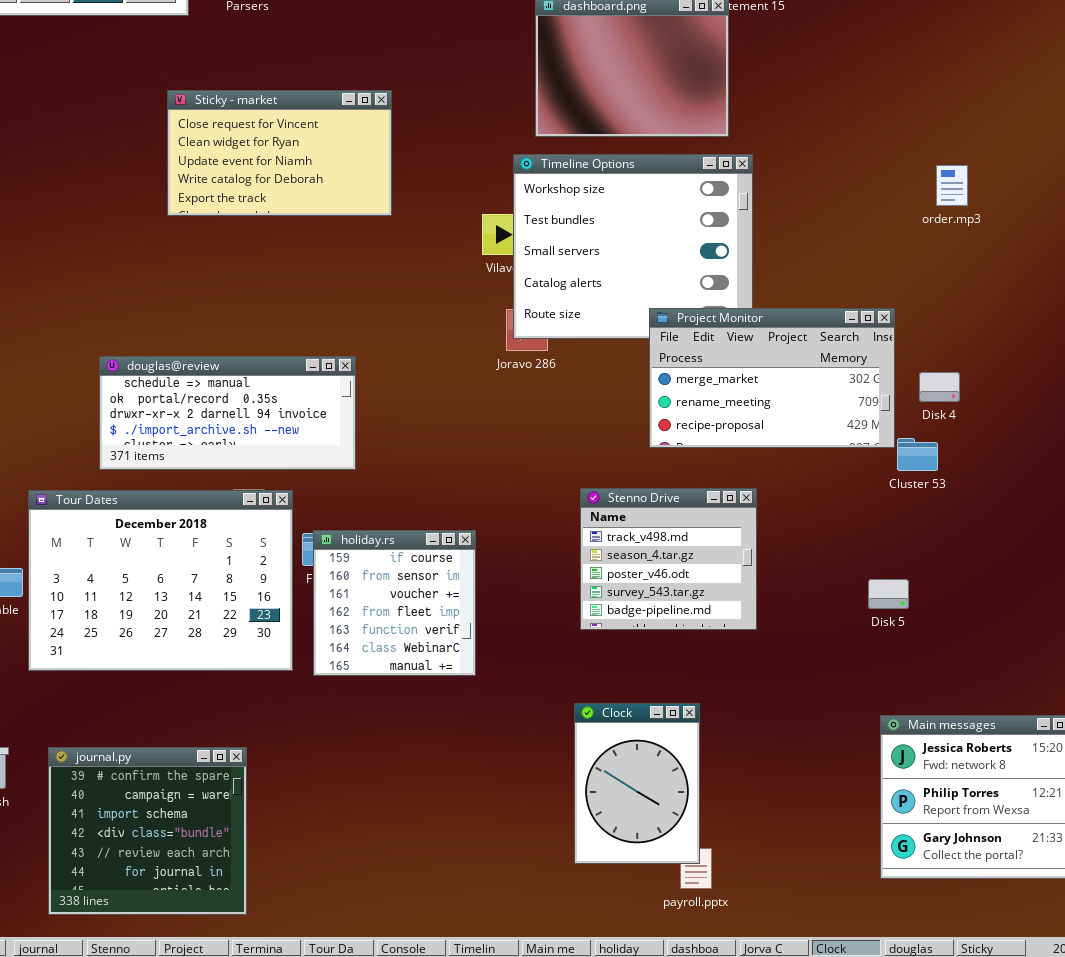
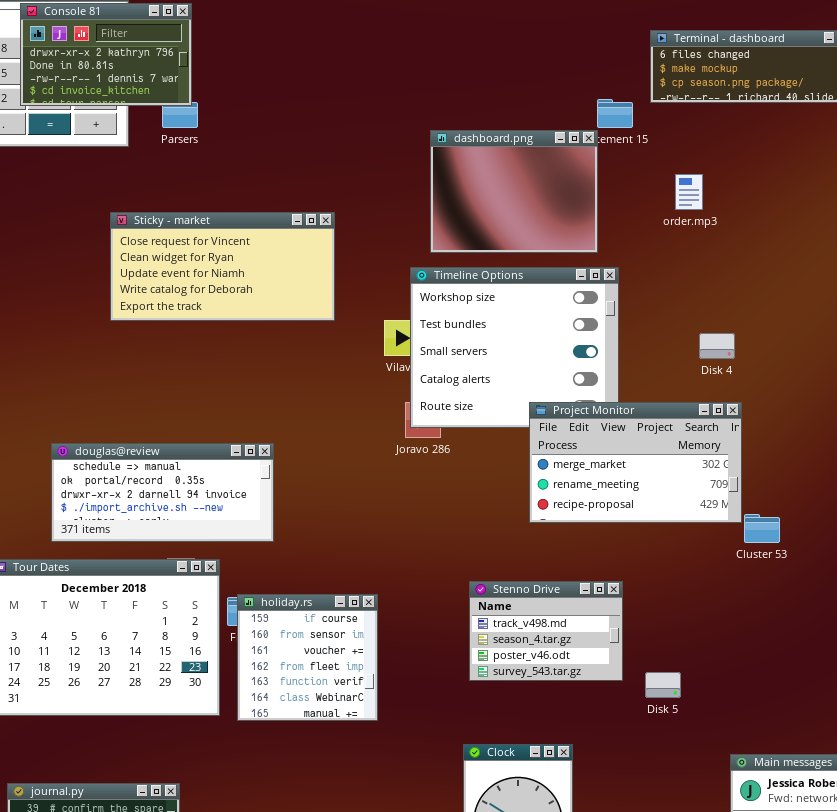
Sticky - market: [167,90,392,216] -> [110,212,335,321], resized
order.mp3: [936,165,968,206] -> [675,174,703,210], moved
Disk 4: [919,372,960,402] -> [699,333,735,359], moved
Stenno Drive: [580,488,757,630] -> [469,581,623,681], resized
Disk 5: [868,579,909,609] -> [645,672,681,698], moved

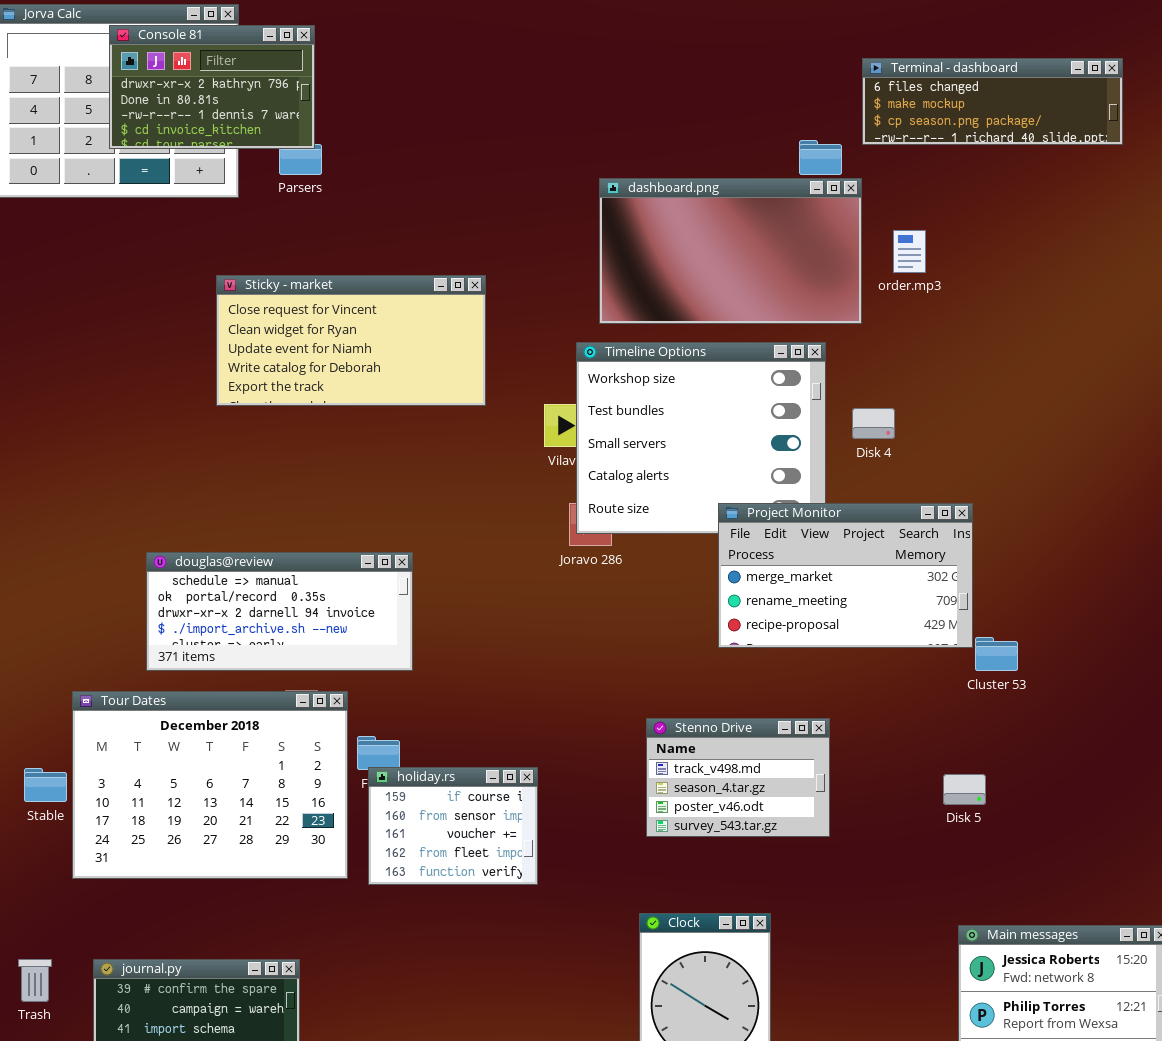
dashboard.png: [430,130,598,253] -> [599,178,862,324], resized
Disk 4: [699,333,735,359] -> [852,408,895,439], moved
holiday.rs: [237,594,378,721] -> [368,767,538,885], resized
Disk 5: [645,672,681,698] -> [943,774,986,805], moved

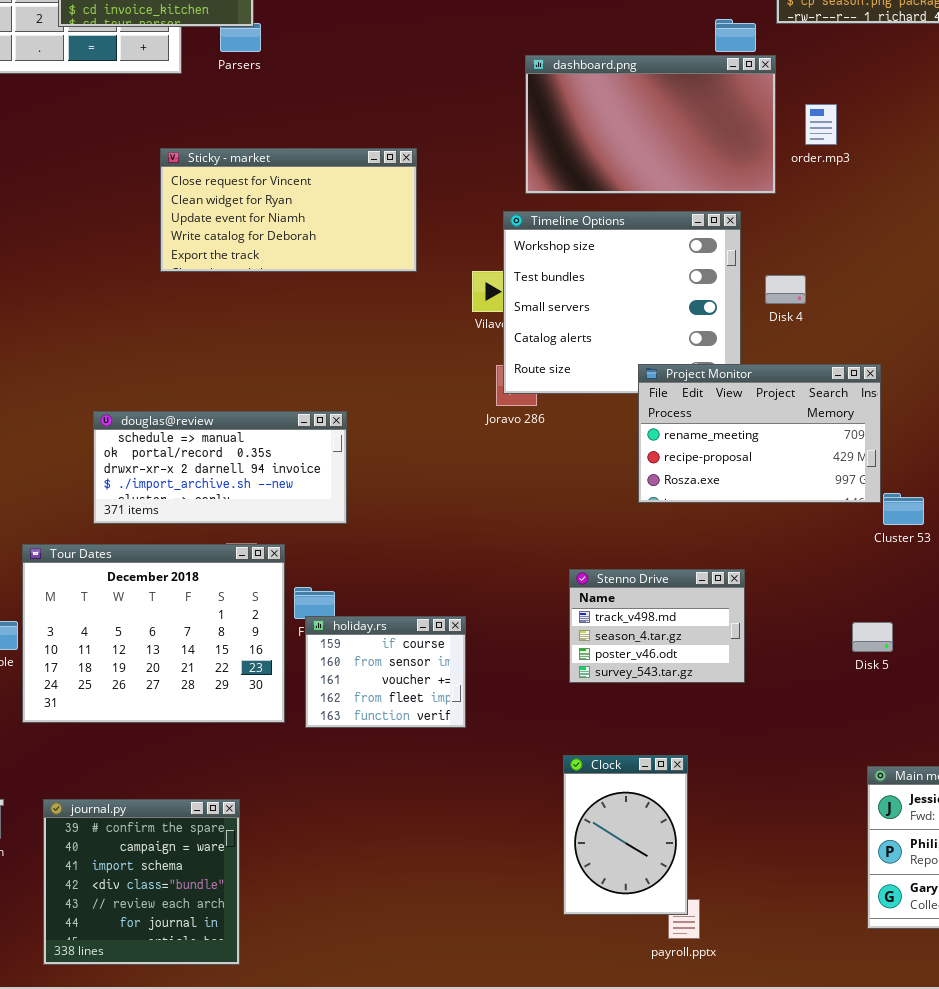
Project Monitor: [718,503,973,648] -> [638,364,881,503], scrolled down 1 row

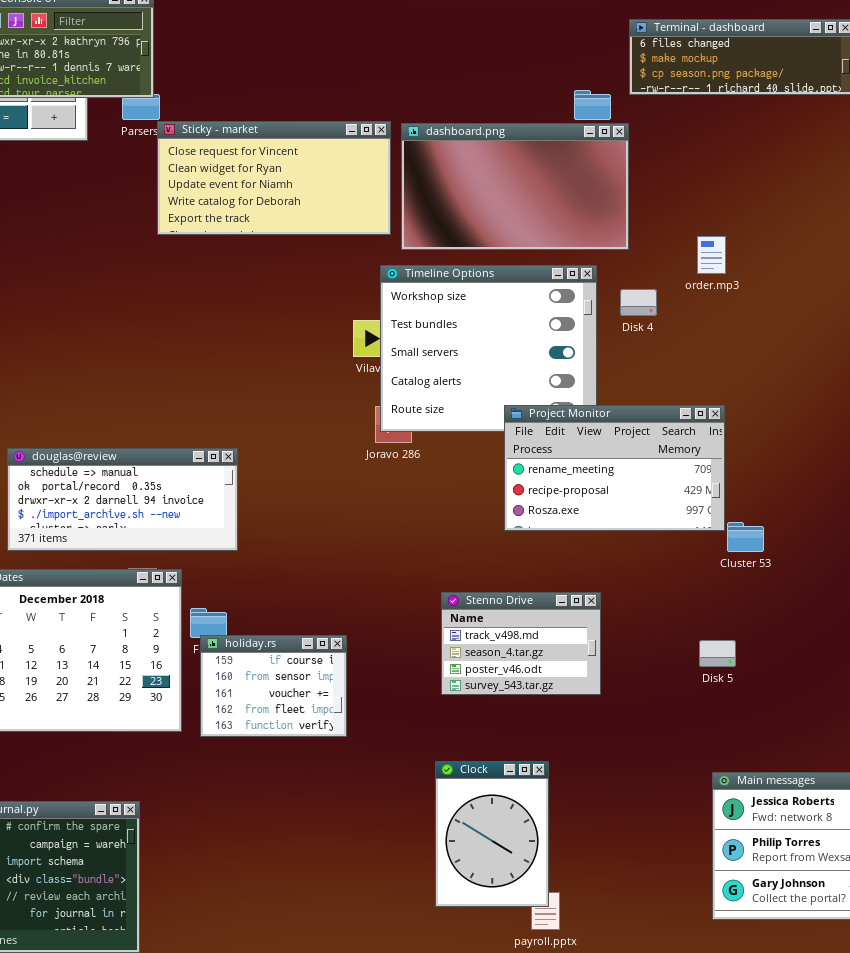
order.mp3: [805,104,837,145] -> [697,236,726,274], moved
Sticky - market: [160,148,417,272] -> [157,121,391,235], moved
Disk 4: [765,275,806,304] -> [620,289,657,316], moved

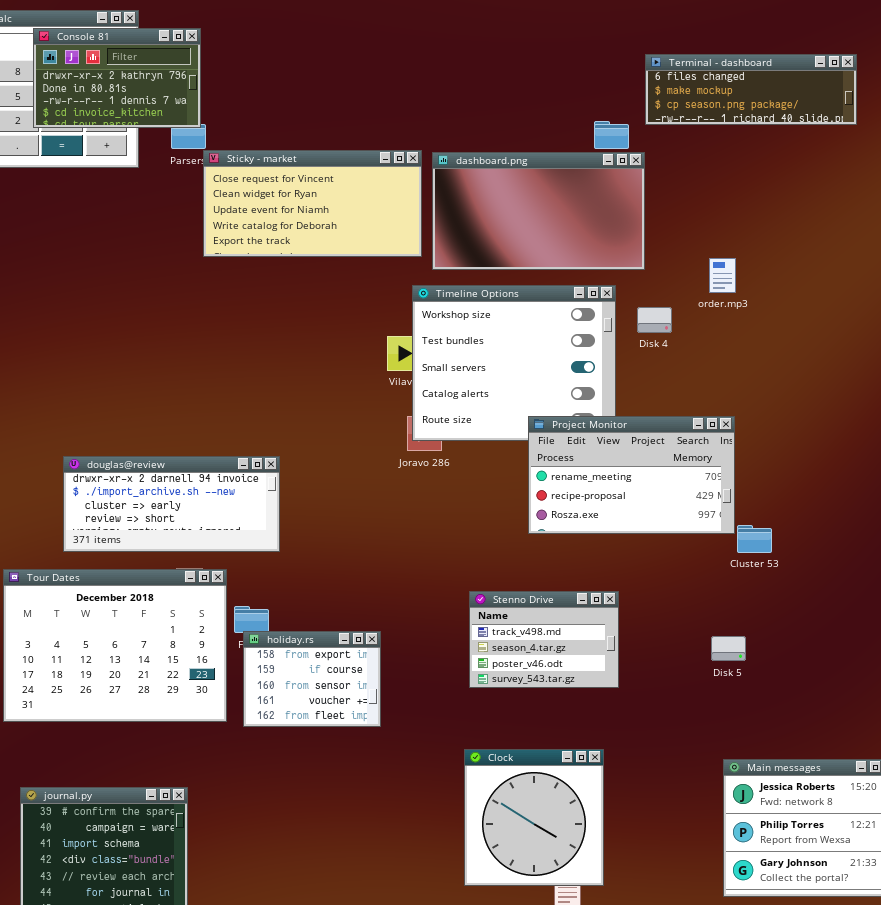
douglas@review: [7,448,238,551] -> [63,456,280,552], scrolled down 2 rows
holiday.rs: [200,635,347,737] -> [243,631,381,727], scrolled up 1 row
Clock: [435,761,549,907] -> [464,749,604,886], resized

